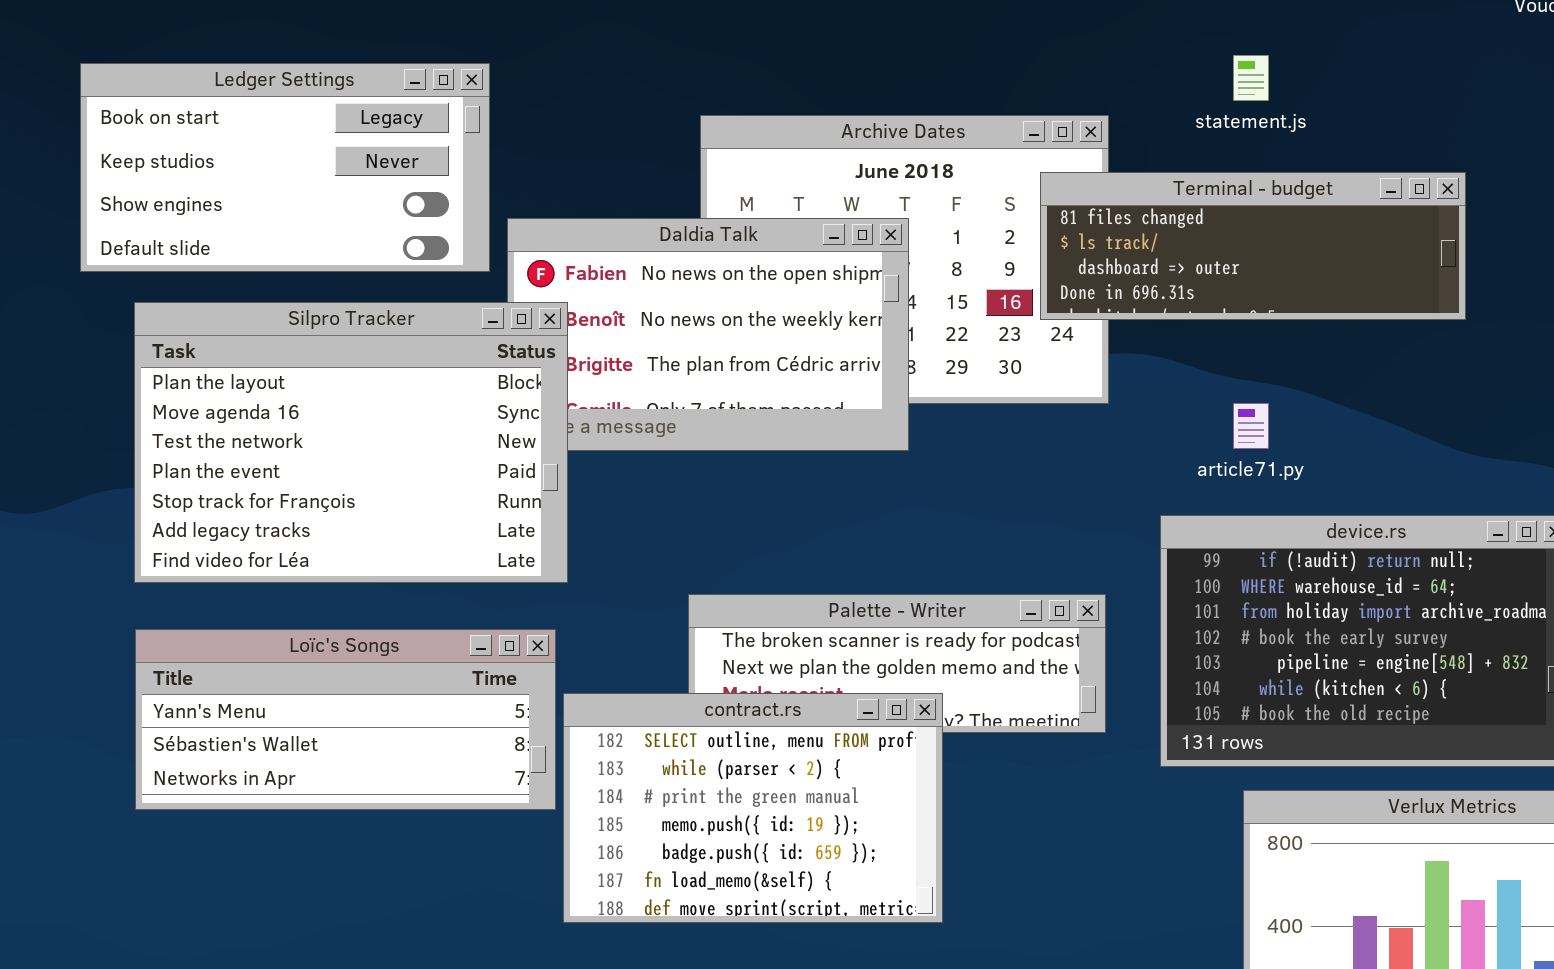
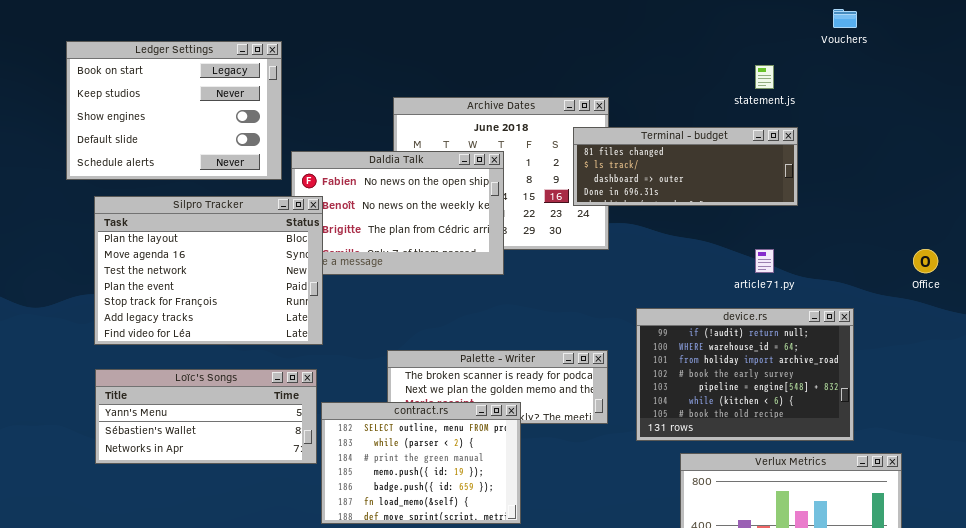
statement.js: [1233,55,1269,101] -> [755,65,774,89], moved
Ledger Settings: [80,63,490,272] -> [66,41,282,180], resized
article71.py: [1233,403,1269,449] -> [755,249,774,273], moved

